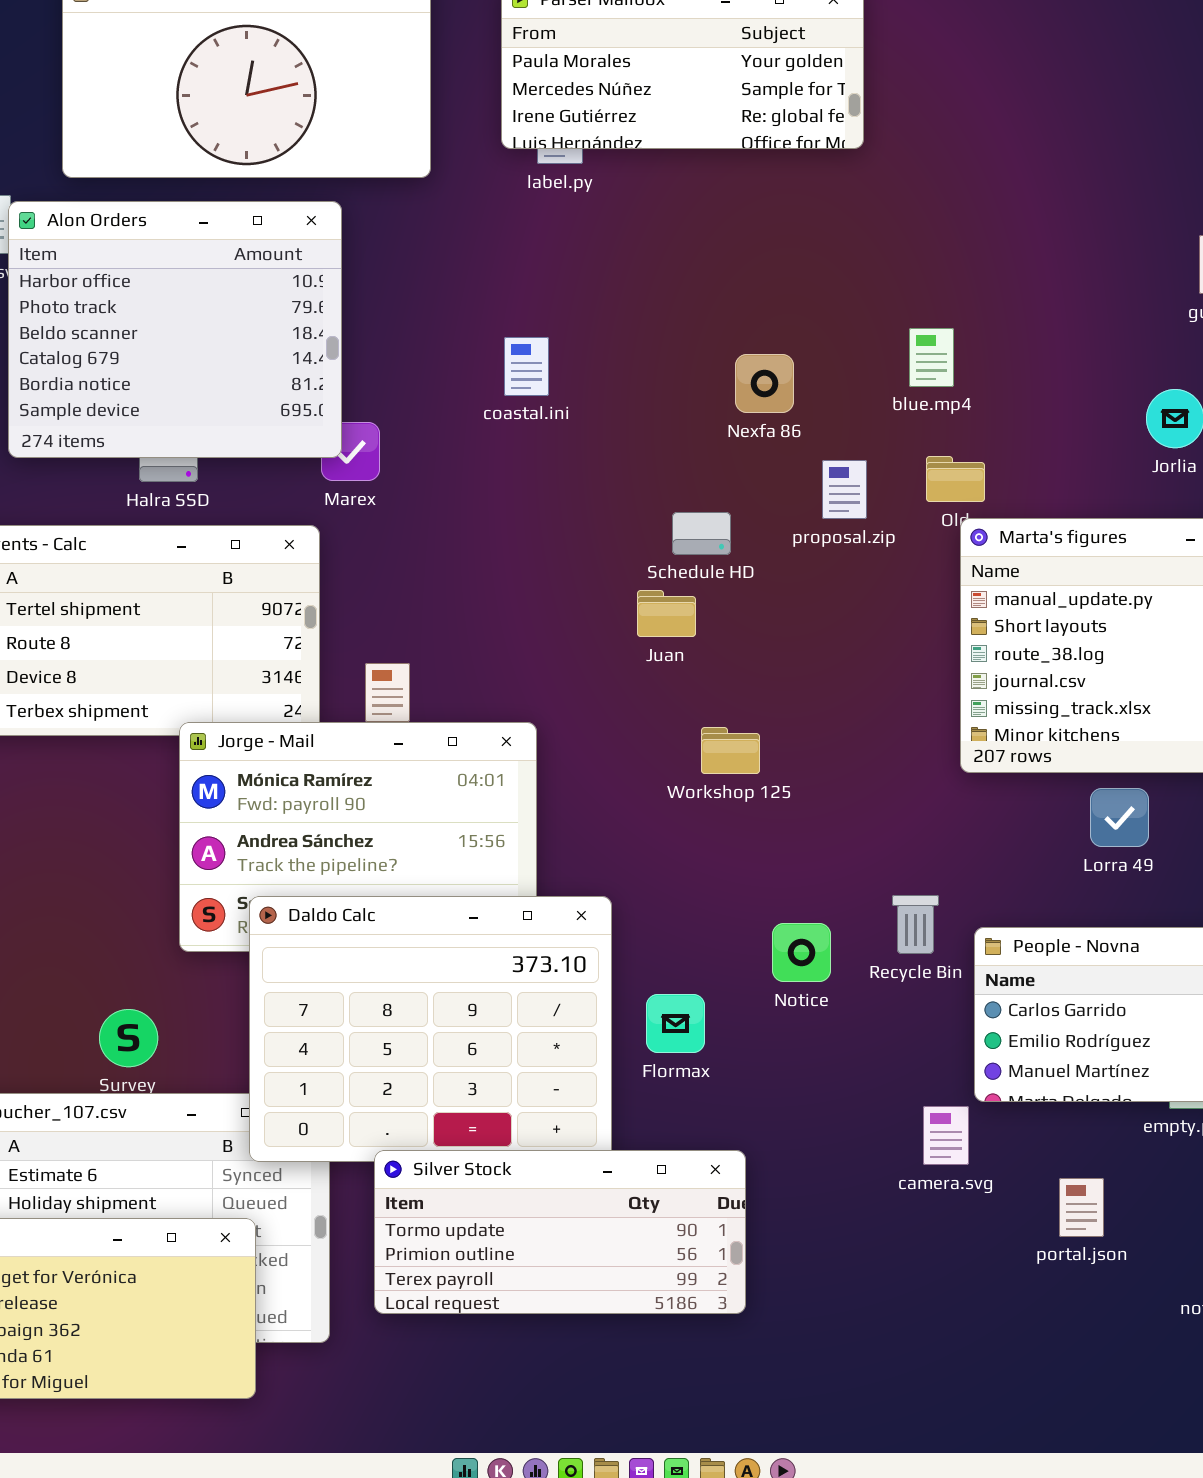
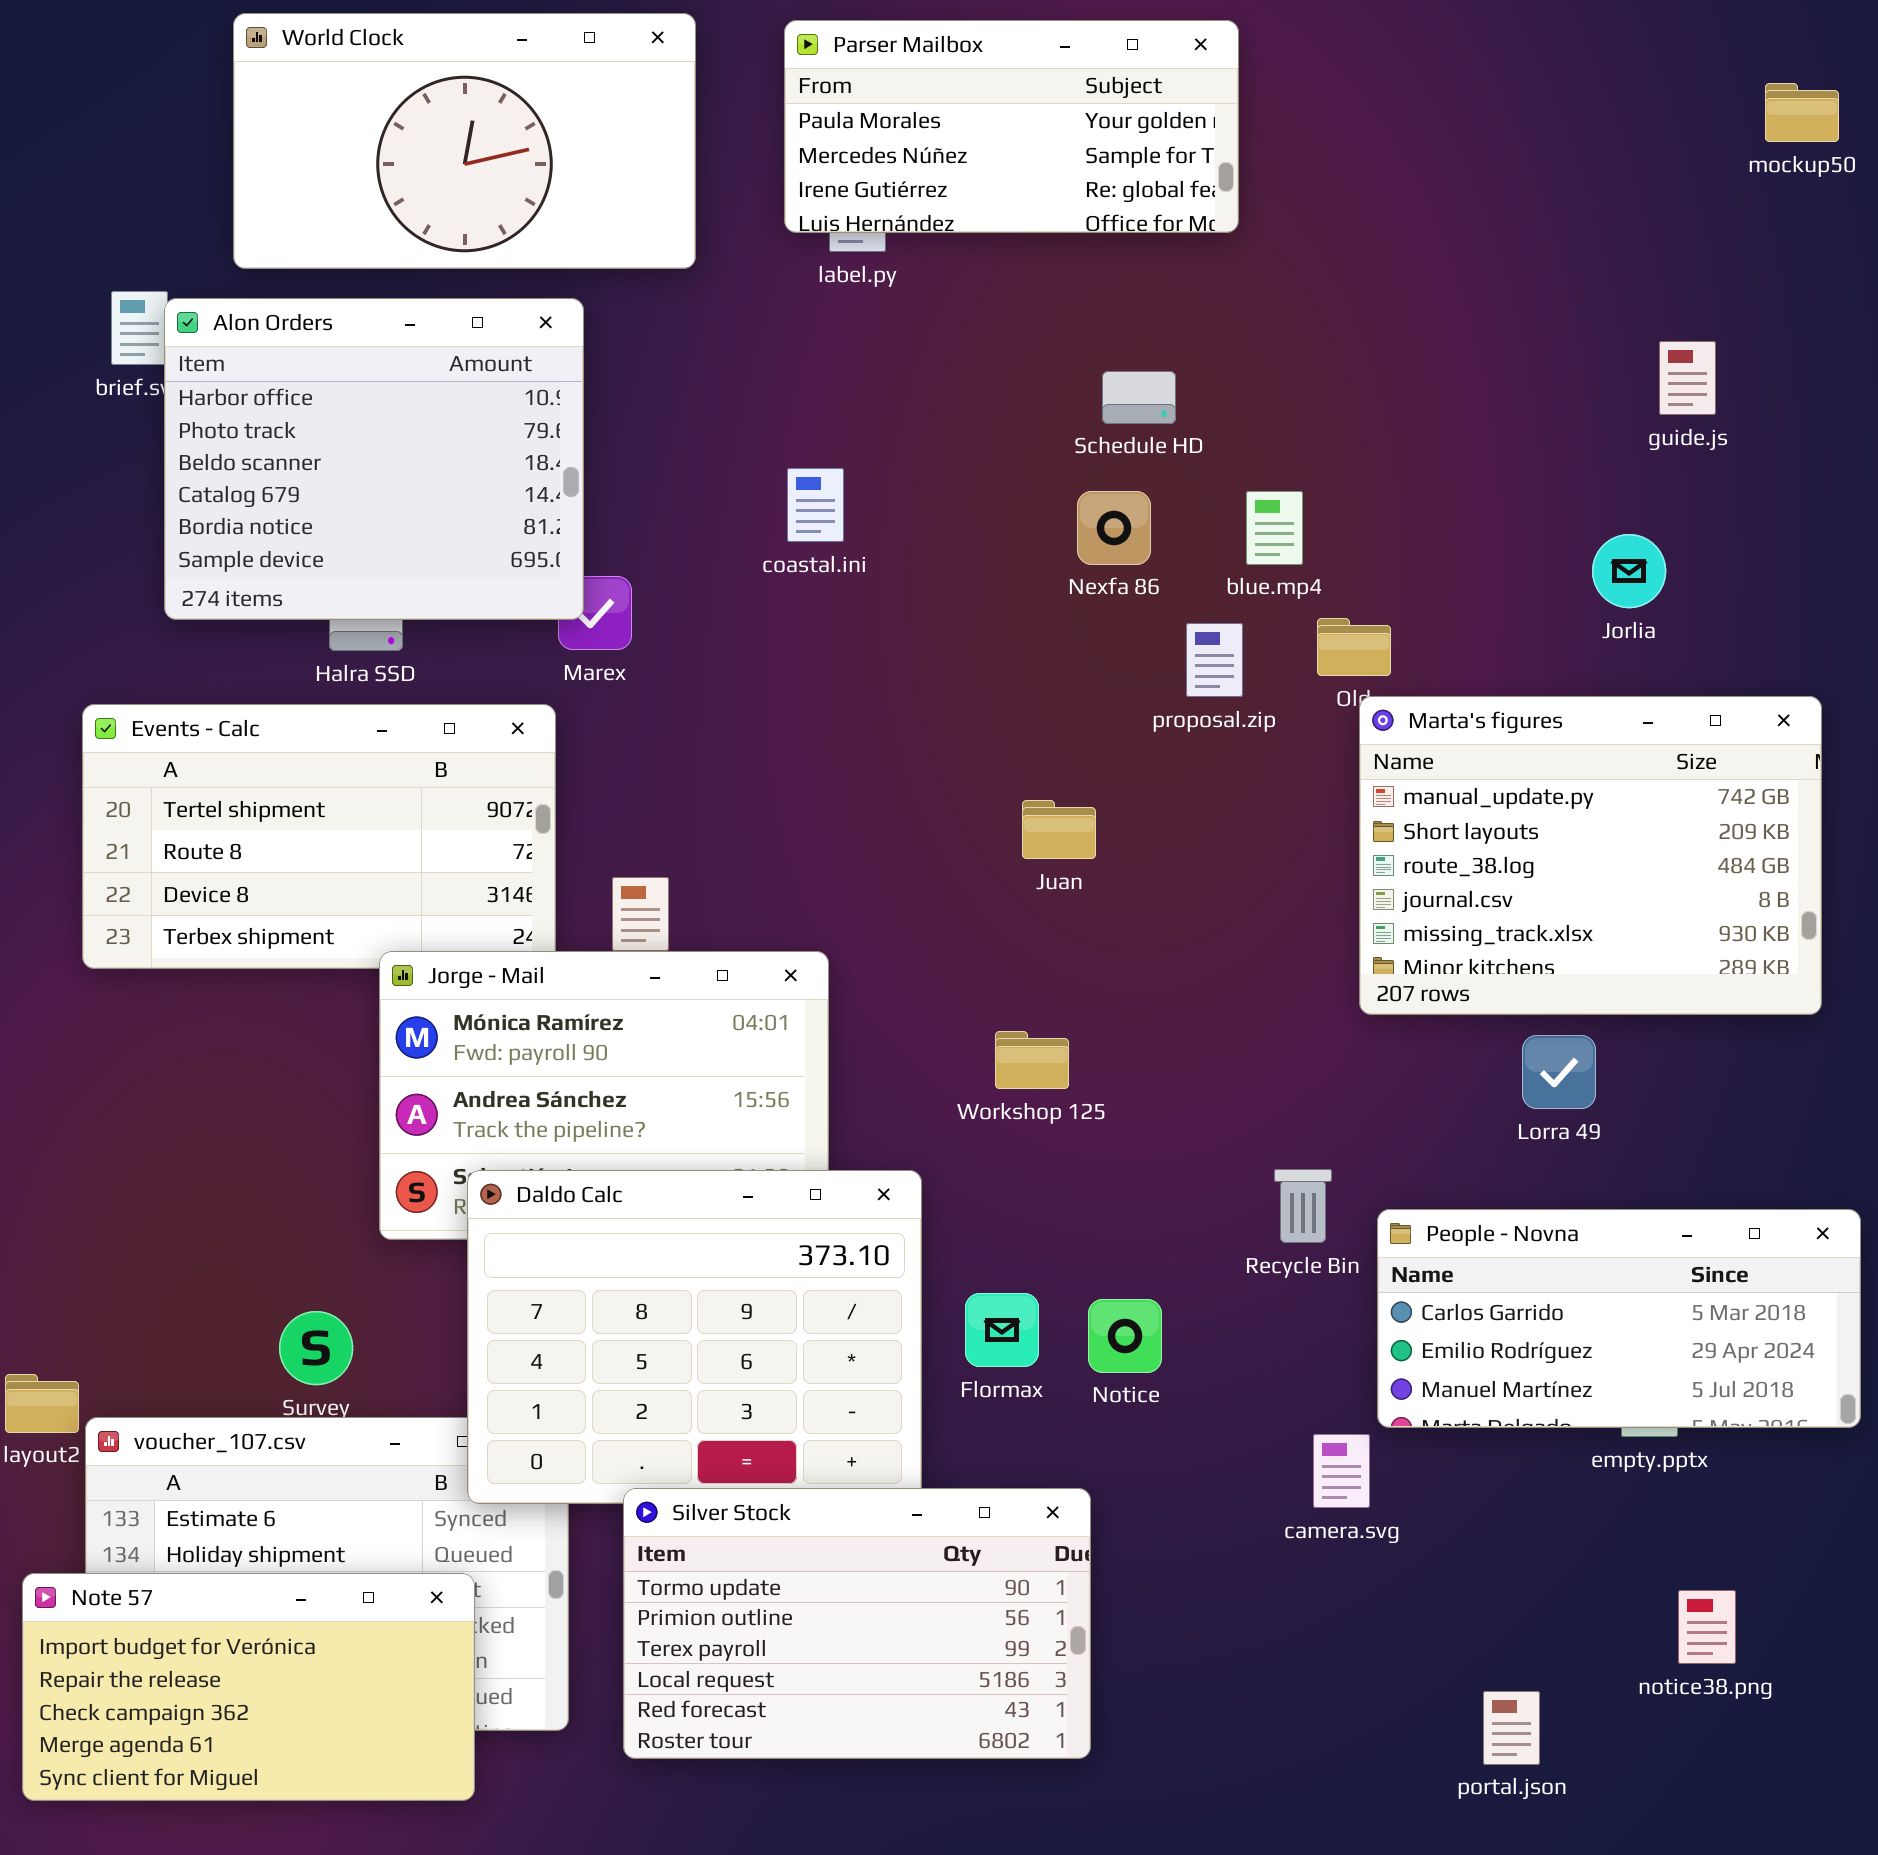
blue.mp4: [909,328,954,387] -> [1246,491,1303,565], moved
Schedule HD: [672,512,731,555] -> [1102,371,1176,424], moved
Juan: [637,590,696,637] -> [1022,800,1096,859], moved
Workshop 125: [701,727,760,774] -> [995,1031,1069,1089], moved
Notice: [772,923,831,982] -> [1088,1299,1162,1373], moved
Silver Stock: [374,1150,746,1314] -> [623,1488,1091,1759], resized
portal.json: [1059,1178,1104,1237] -> [1483,1691,1540,1765], moved

